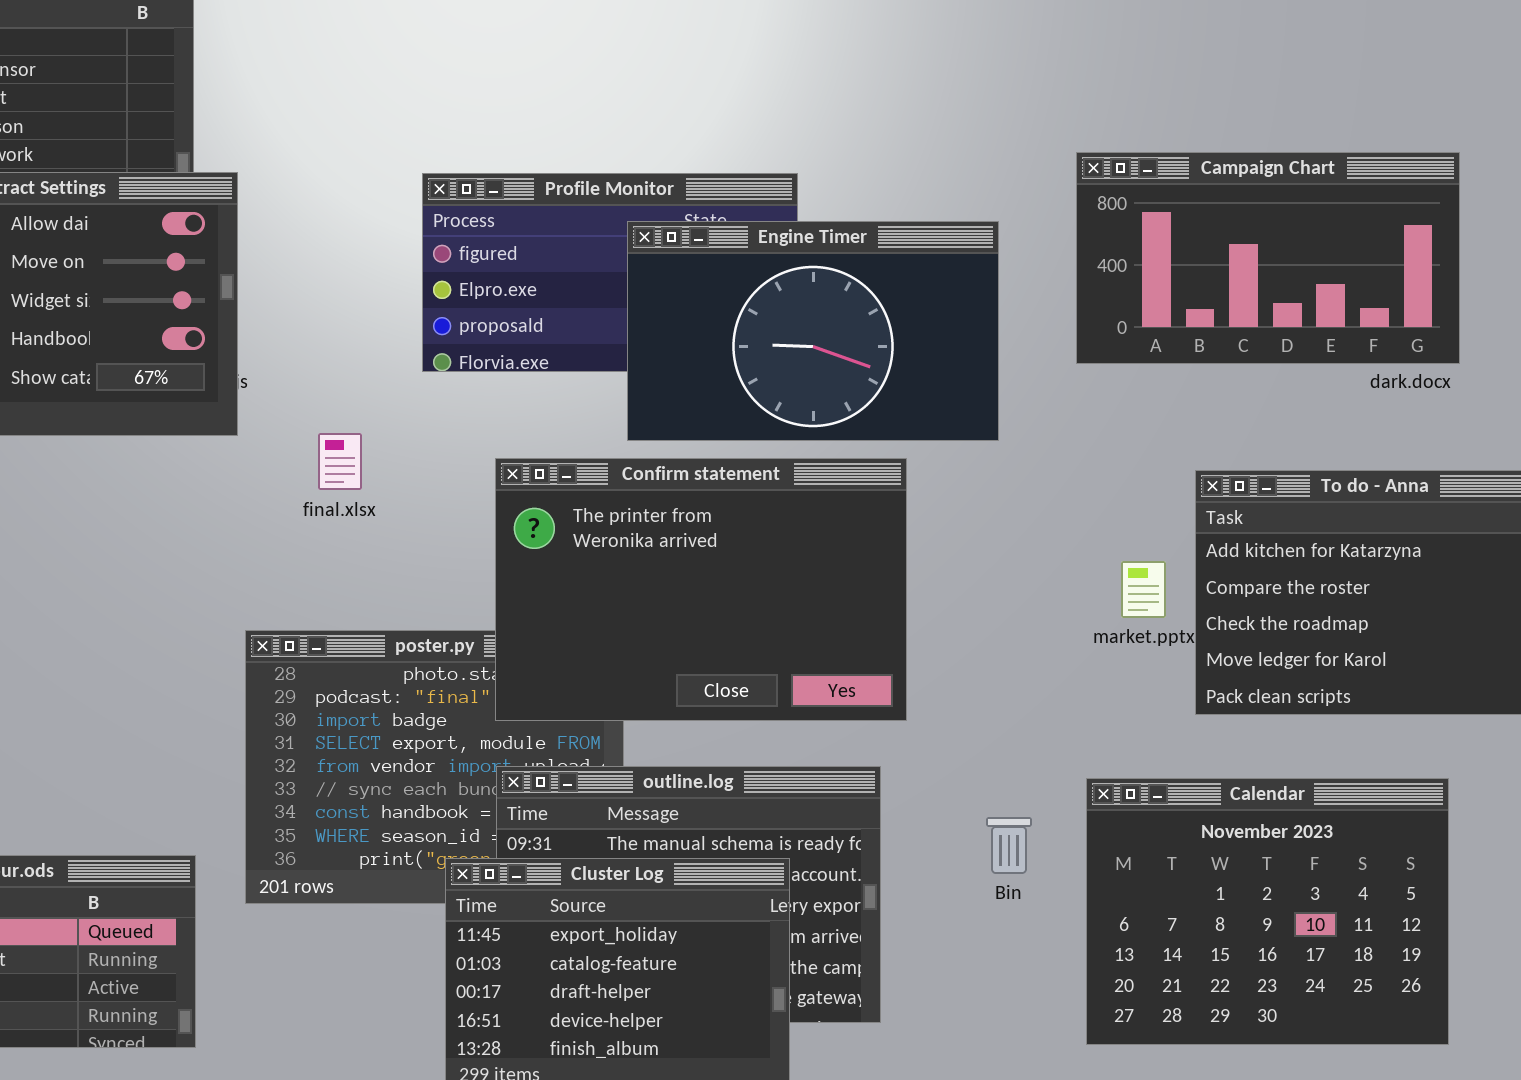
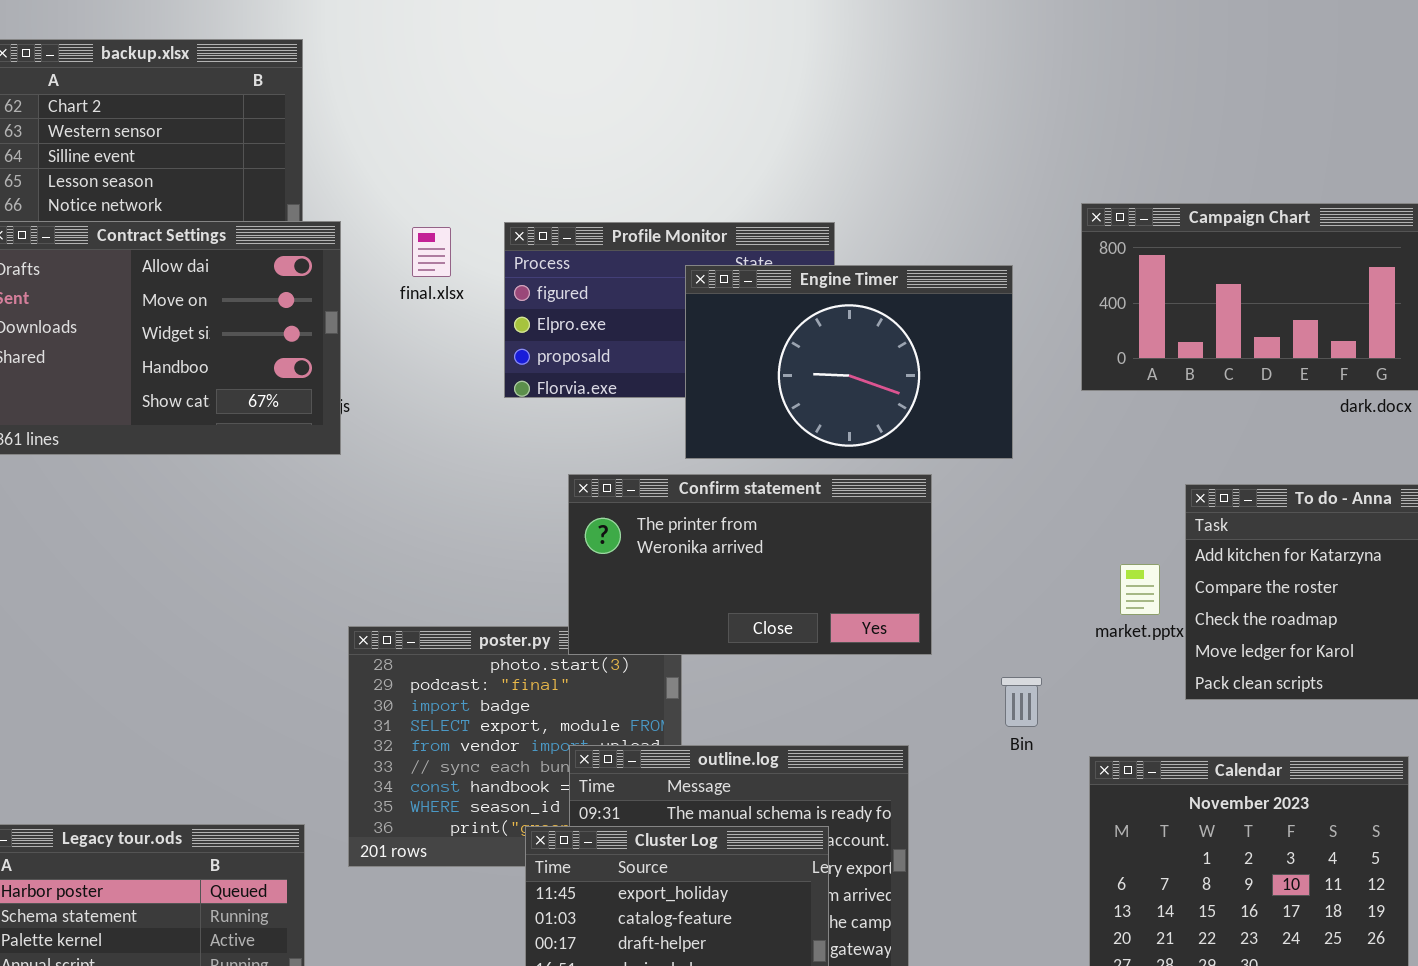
final.xlsx: [318,433,362,490] -> [412,227,451,277], moved
Confirm statement: [495,458,907,721] -> [568,474,932,655], resized
Bin: [986,817,1032,874] -> [1001,677,1042,727], moved

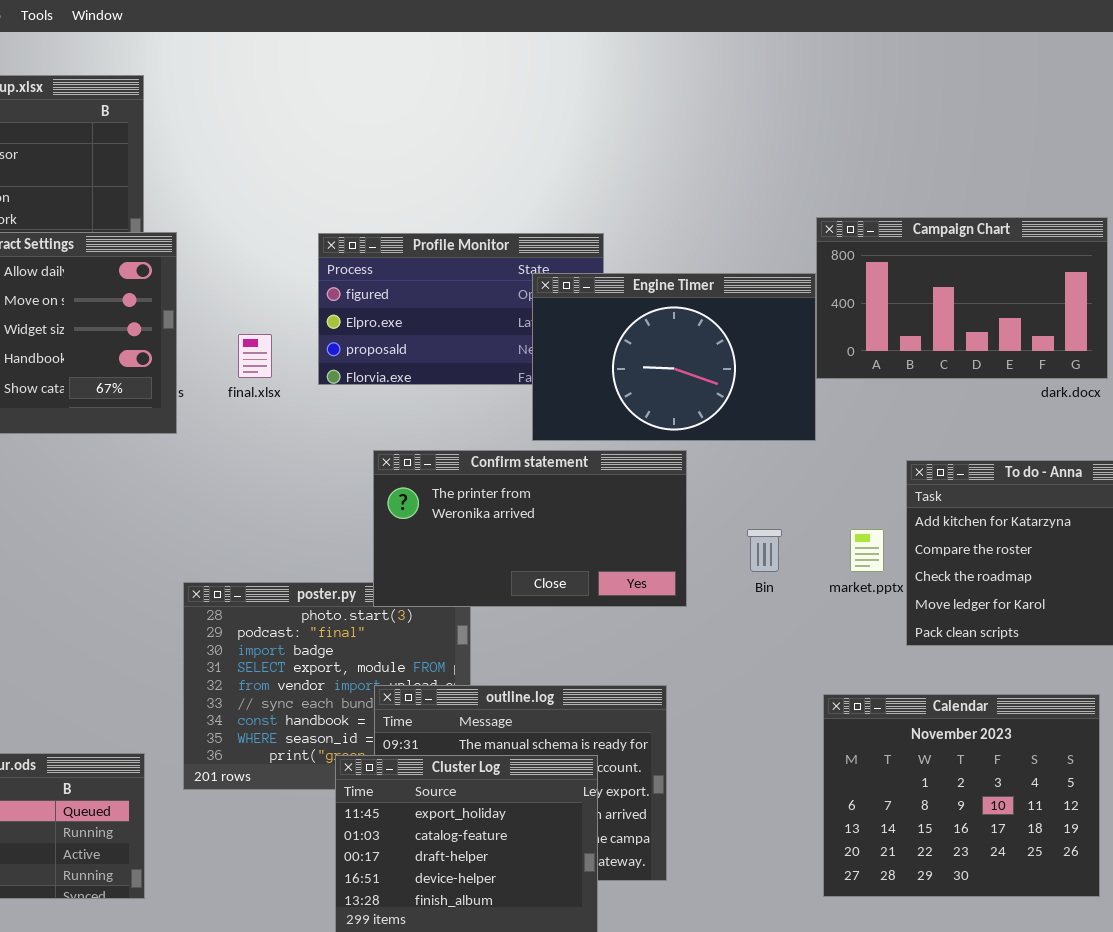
final.xlsx: [412,227,451,277] -> [238,334,272,378], moved
Engine Timer: [685,265,1013,459] -> [532,273,816,441], moved
Bin: [1001,677,1042,727] -> [747,529,782,572], moved

